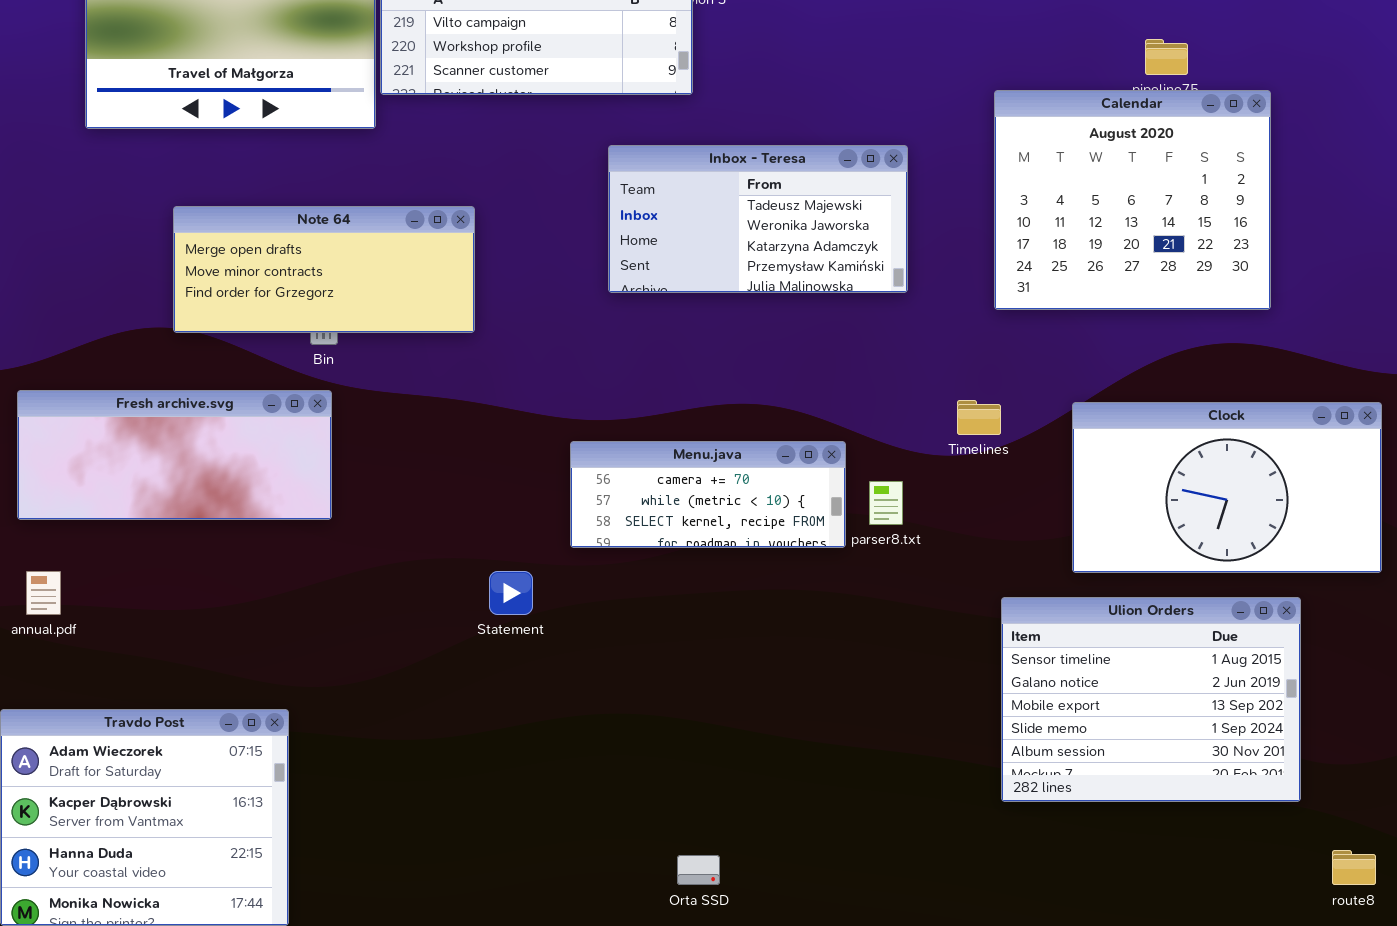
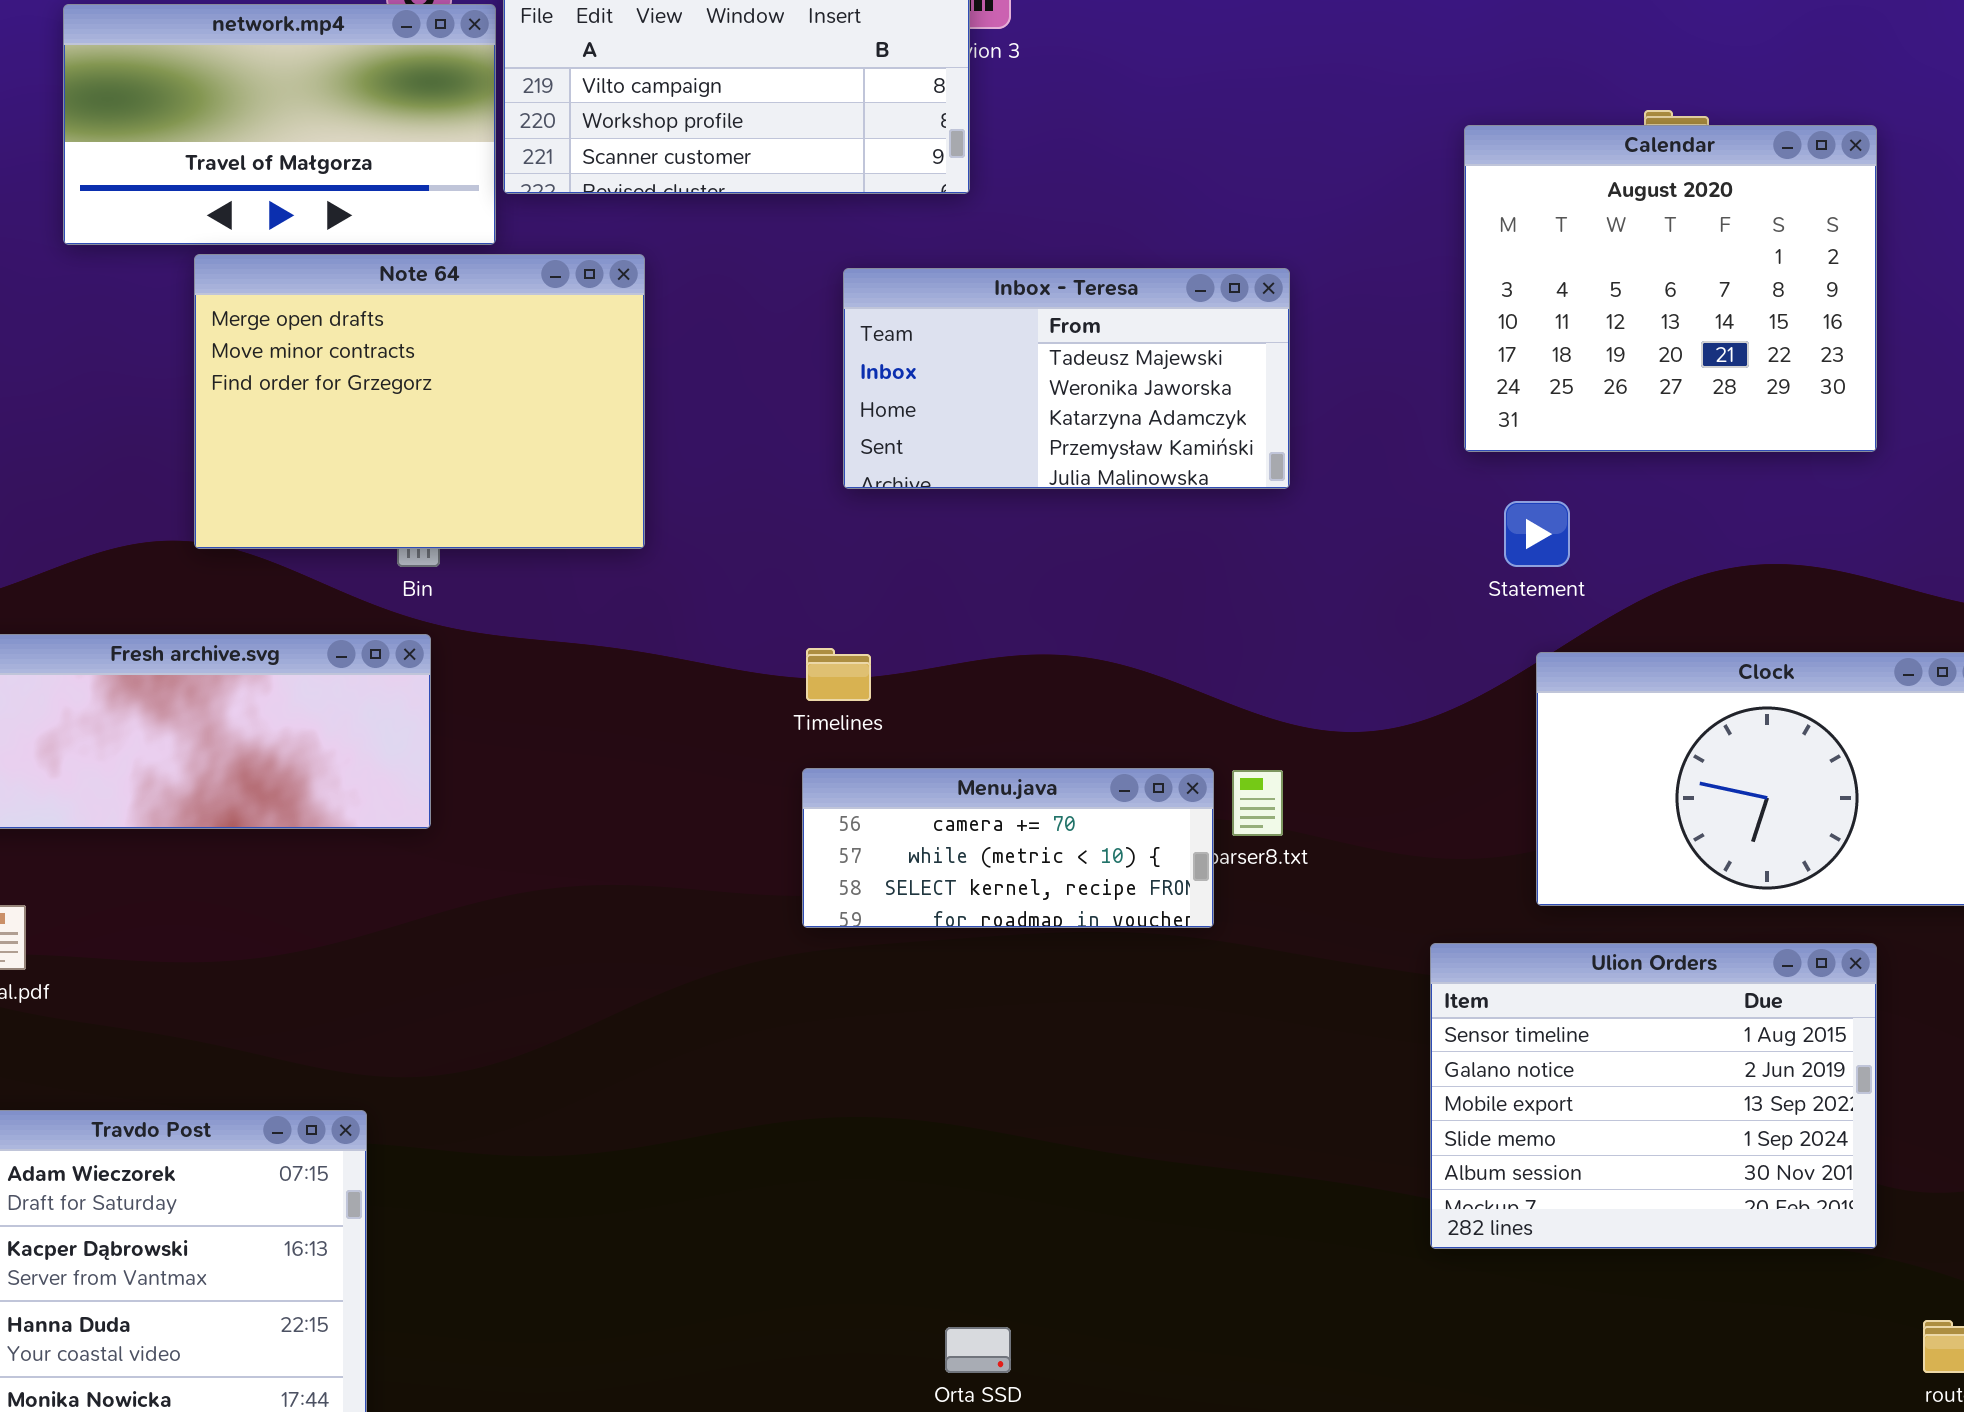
Calendar: [994,90,1271,310] -> [1464,125,1877,452], moved
Note 64: [173,206,475,333] -> [194,254,645,549], resized
Timelines: [957,400,1001,435] -> [806,648,871,701], moved
Menu.java: [570,441,846,548] -> [802,768,1214,928], moved
Statement: [489,571,533,615] -> [1504,501,1570,567], moved

